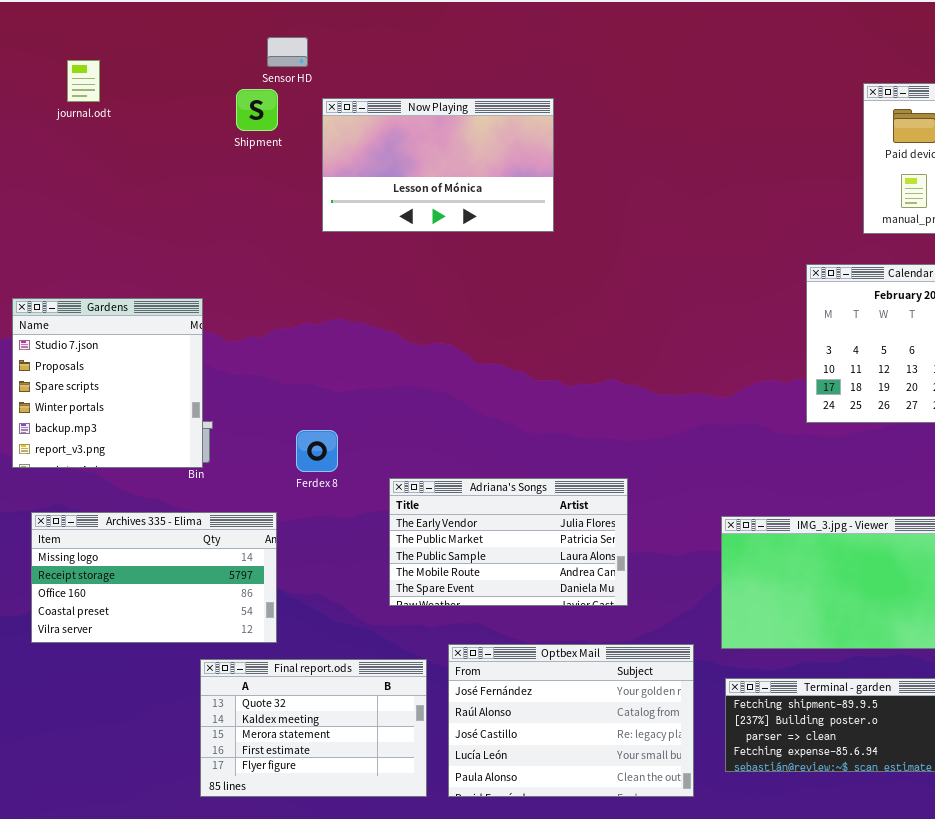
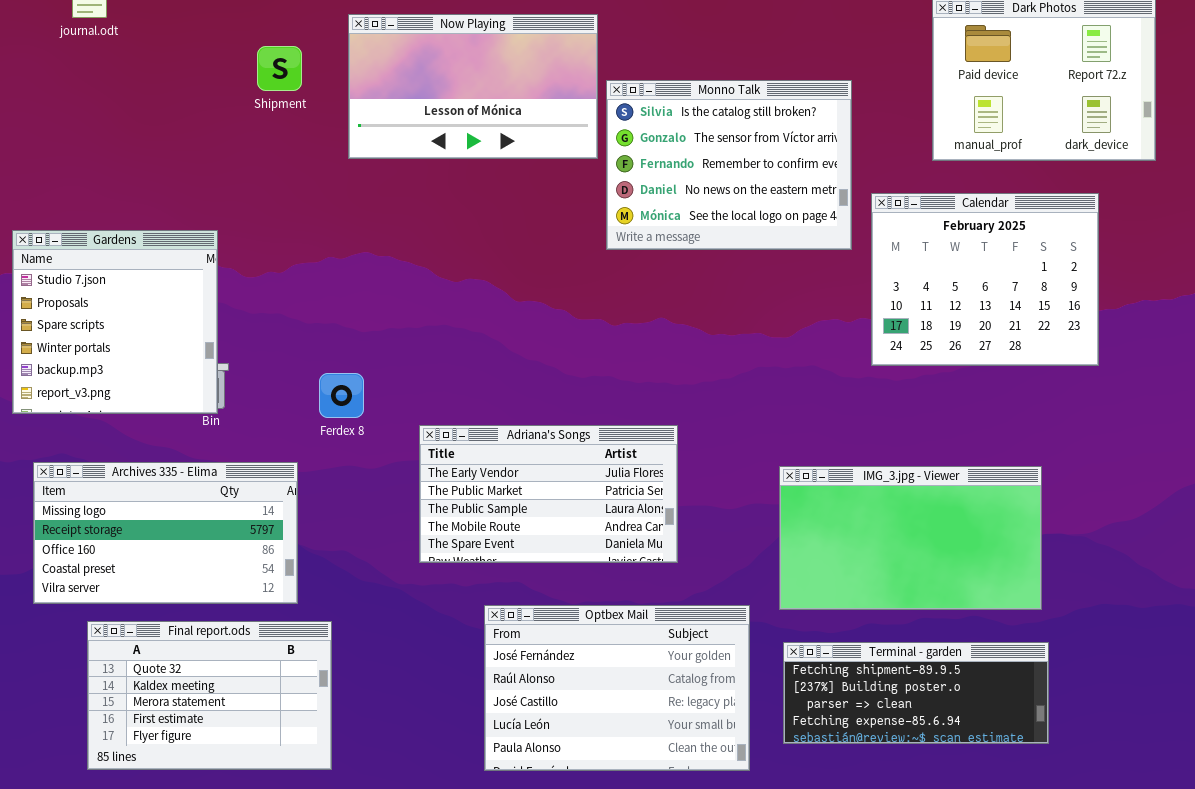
Shipment: [236,89,278,131] -> [257,46,302,91], moved
Monno Talk: none -> [606,80,852,250], opened
Final report.ods: [200,659,427,797] -> [87,621,332,770], moved

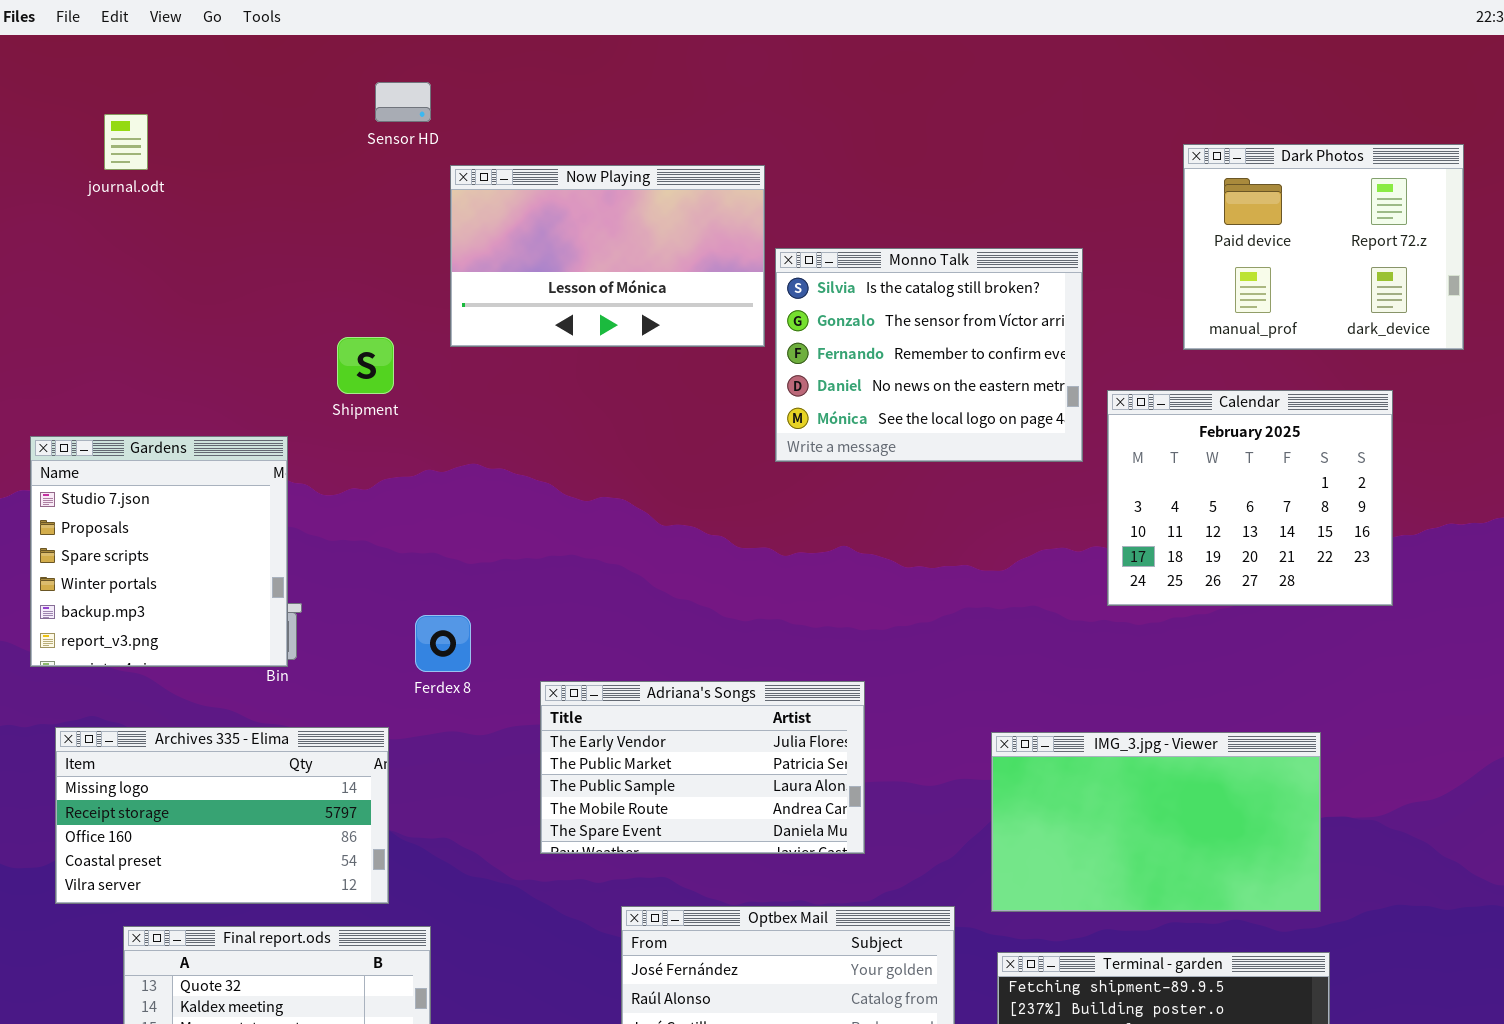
Shipment: [257,46,302,91] -> [337,337,394,394], moved

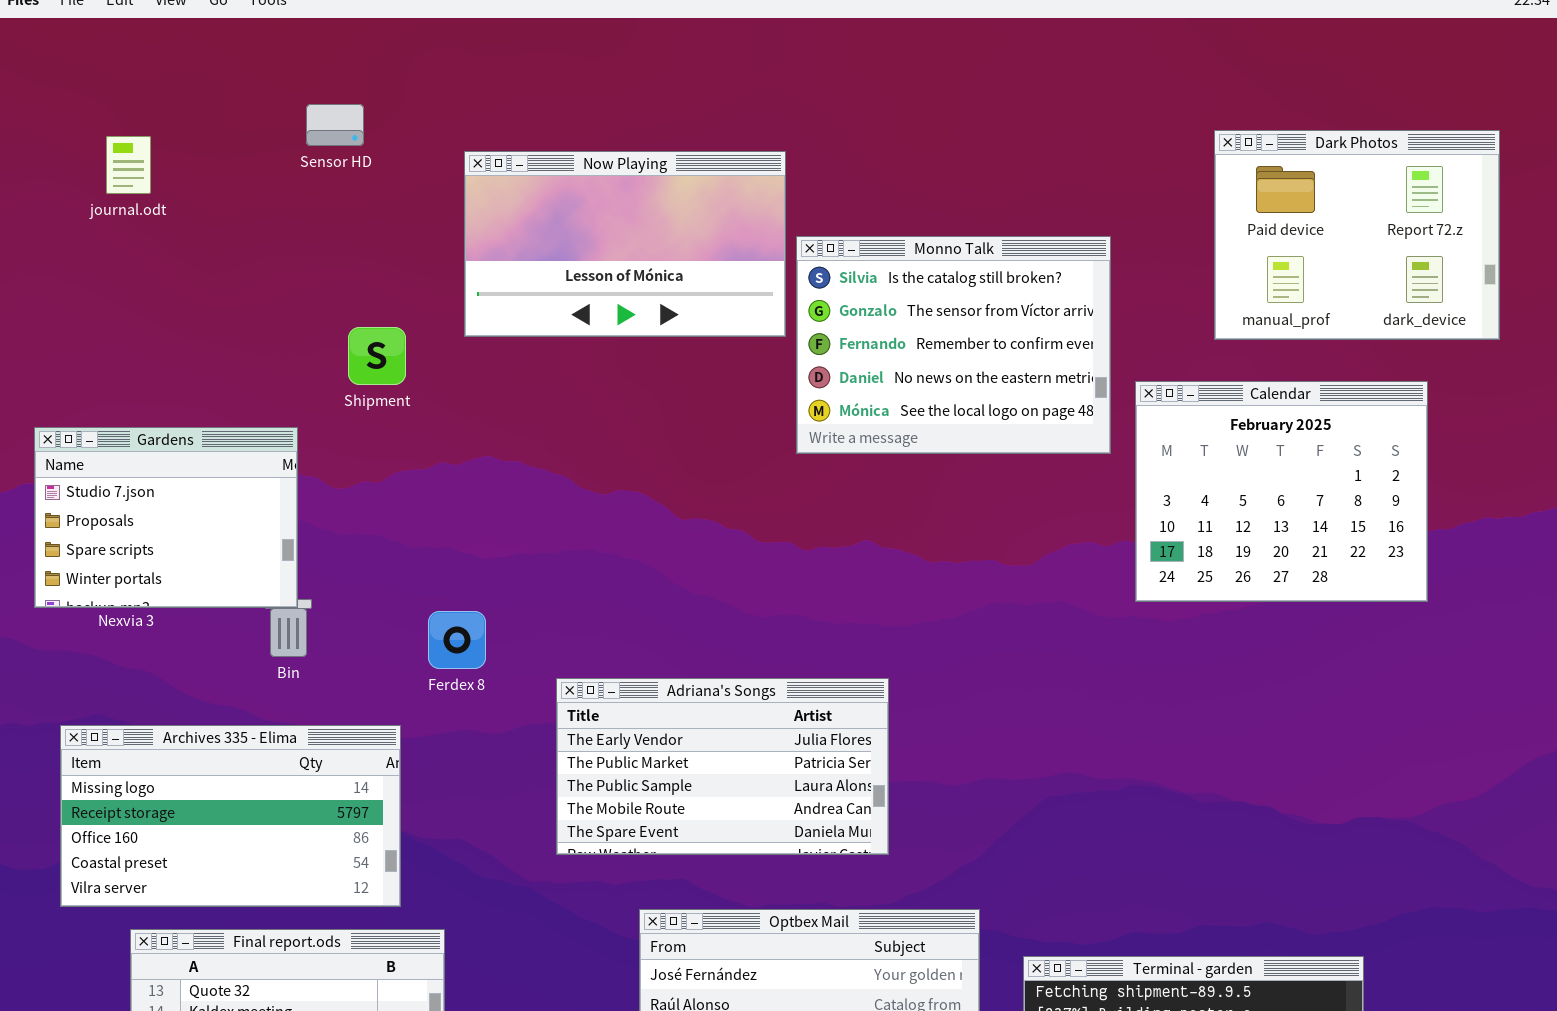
Sensor HD: [375,82,431,122] -> [306,104,364,146], moved
journal.odt: [104,114,148,170] -> [106,136,151,194], moved
Gardens: [30,436,288,667] -> [34,427,298,608], resized
IMG_3.jpg - Viewer: [991,732,1321,912] -> none, closed

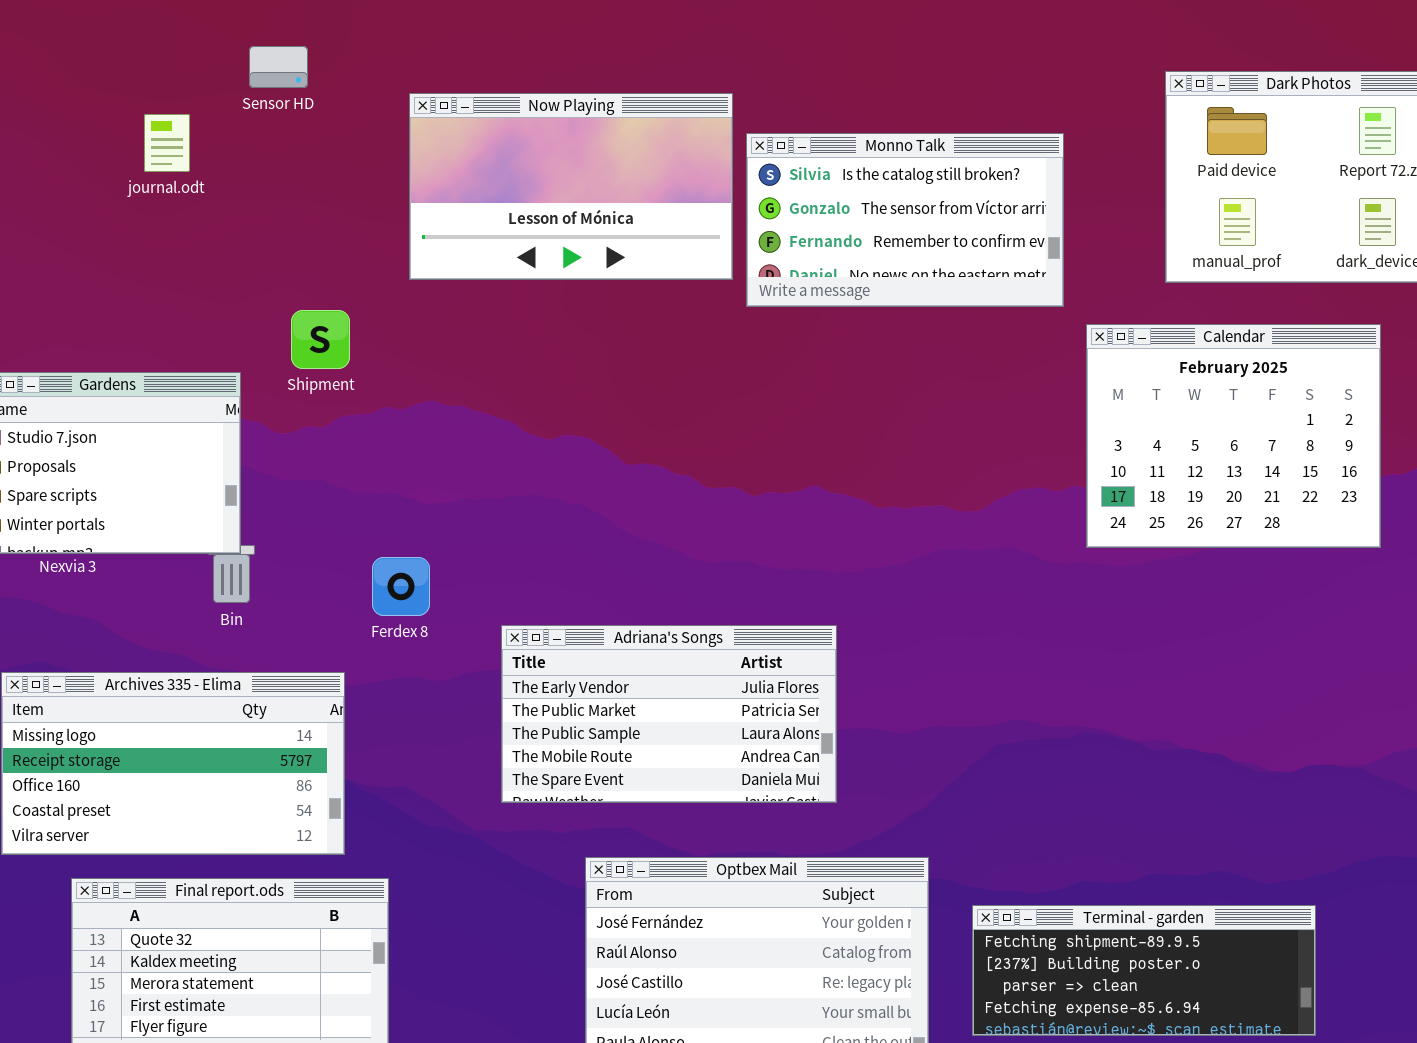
journal.odt: [106,136,151,194] -> [144,114,190,172], moved
Monno Talk: [796,236,1111,454] -> [746,133,1064,307], moved, resized
Shipment: [348,327,406,385] -> [291,310,350,369], moved

